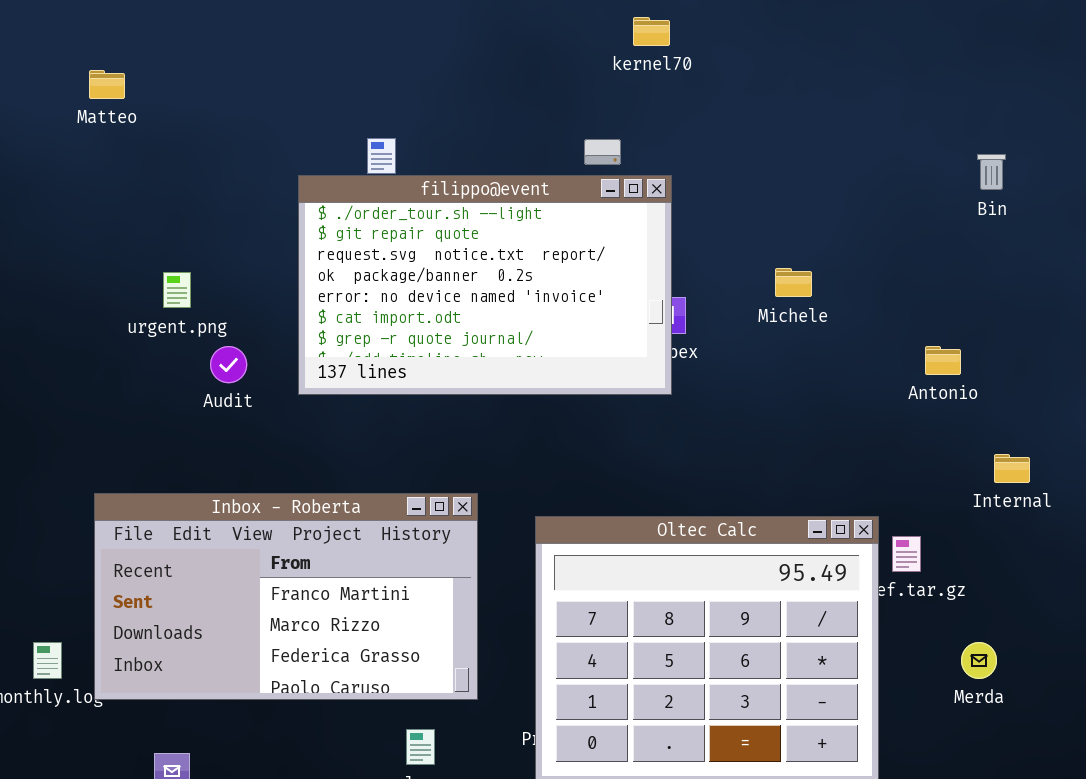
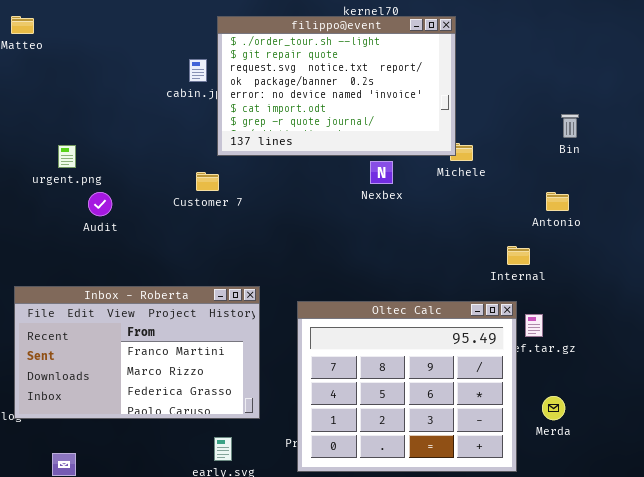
Bin: [977,154,1006,190] -> [561,114,579,138], moved
filippo@event: [298,175,672,395] -> [217,16,456,156], moved
Internal: [994,454,1030,483] -> [507,246,530,265], moved
Merda: [961,642,997,679] -> [542,396,565,420], moved

